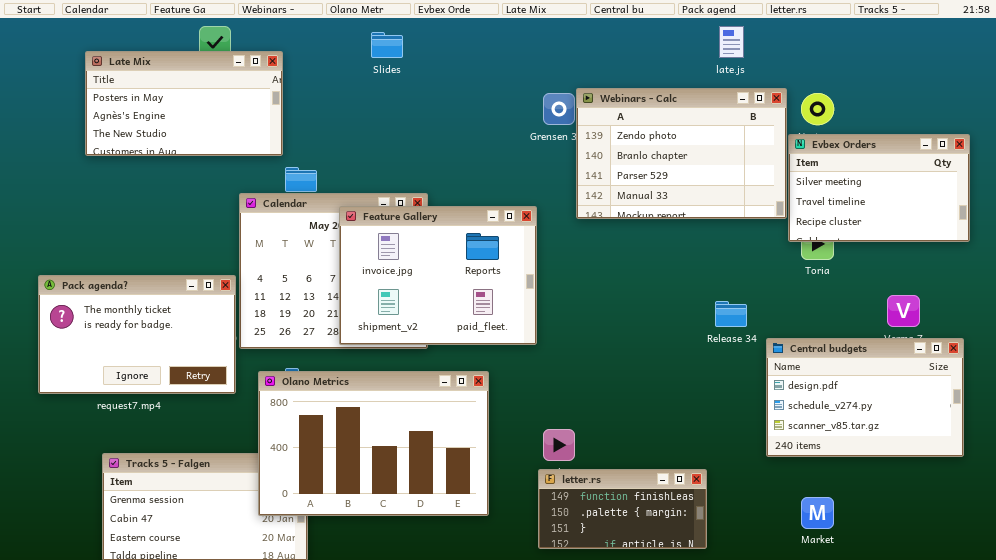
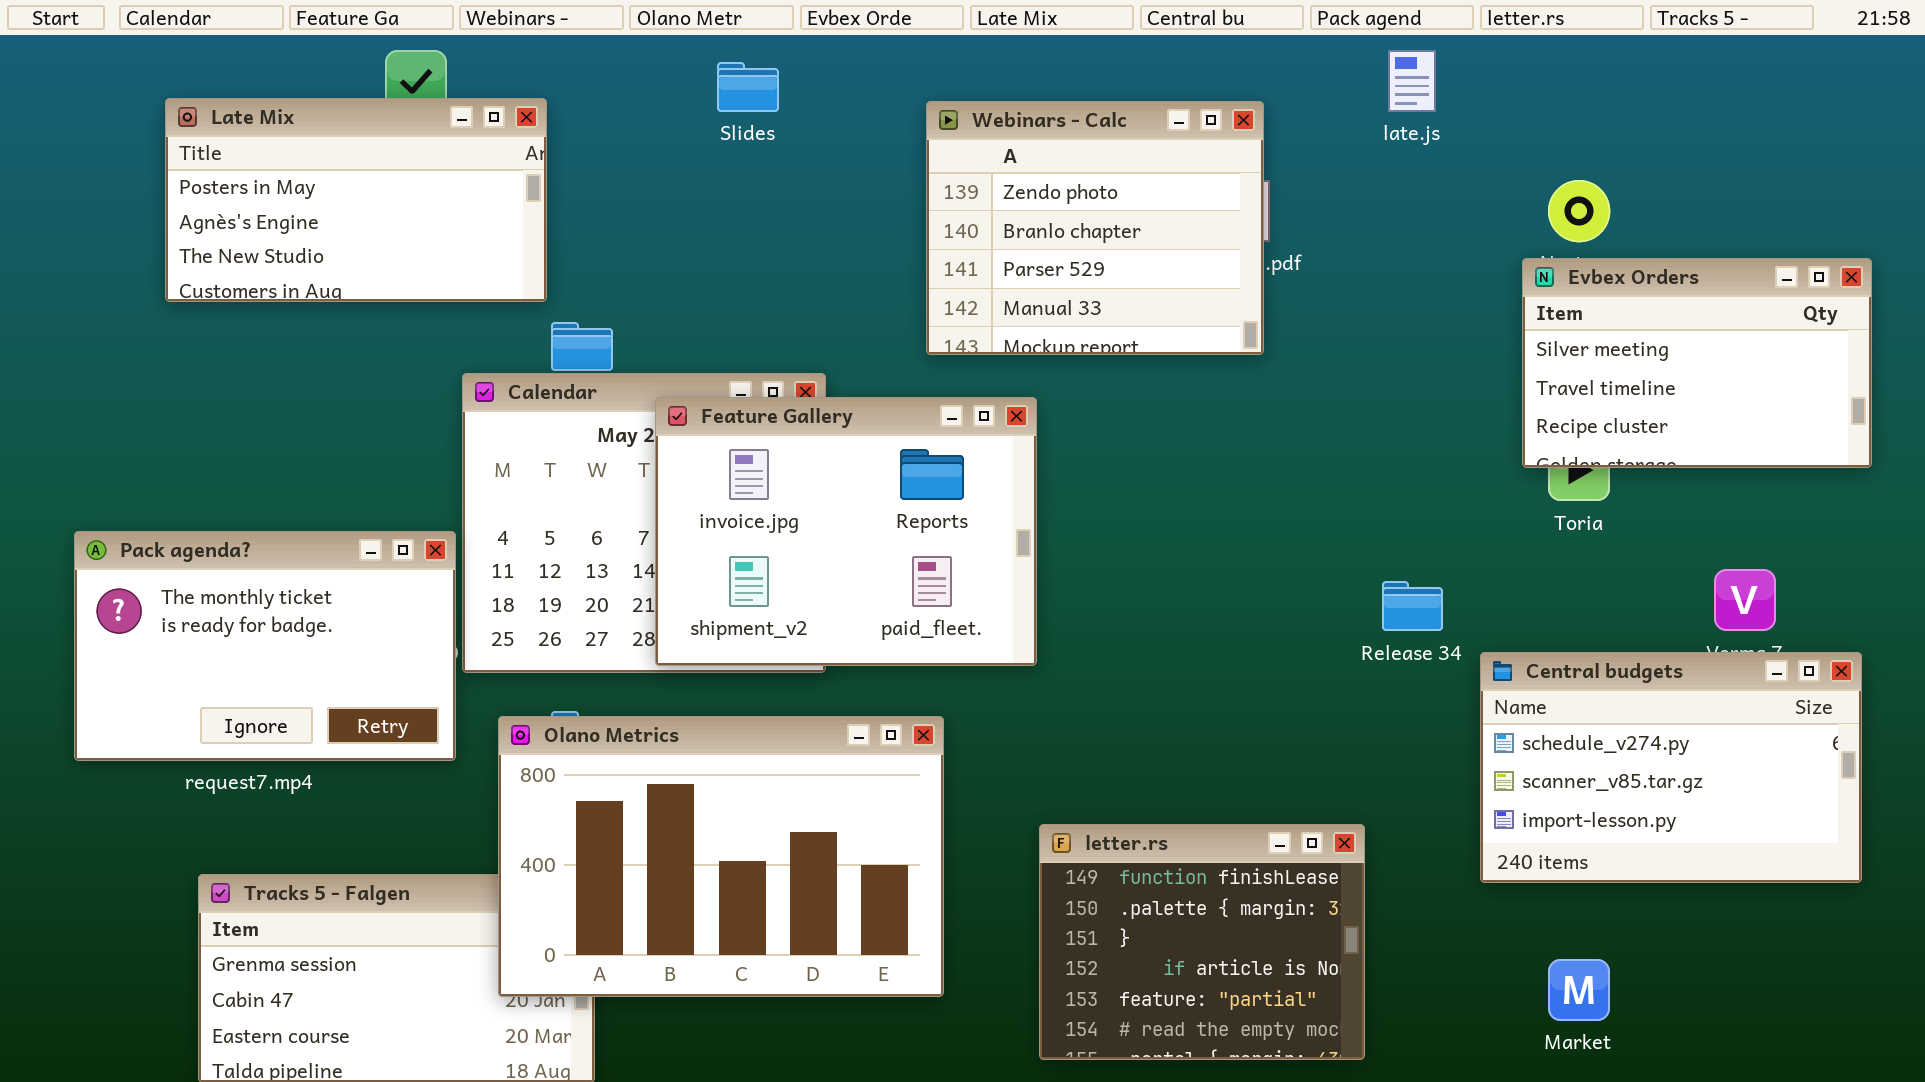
Webinars - Calc: [576,88,787,219] -> [926,101,1264,355], moved, resized
Central budgets: [766,338,964,457] -> [1480,652,1862,883], scrolled down 1 row
letter.rs: [538,469,707,549] -> [1039,824,1365,1060], resized

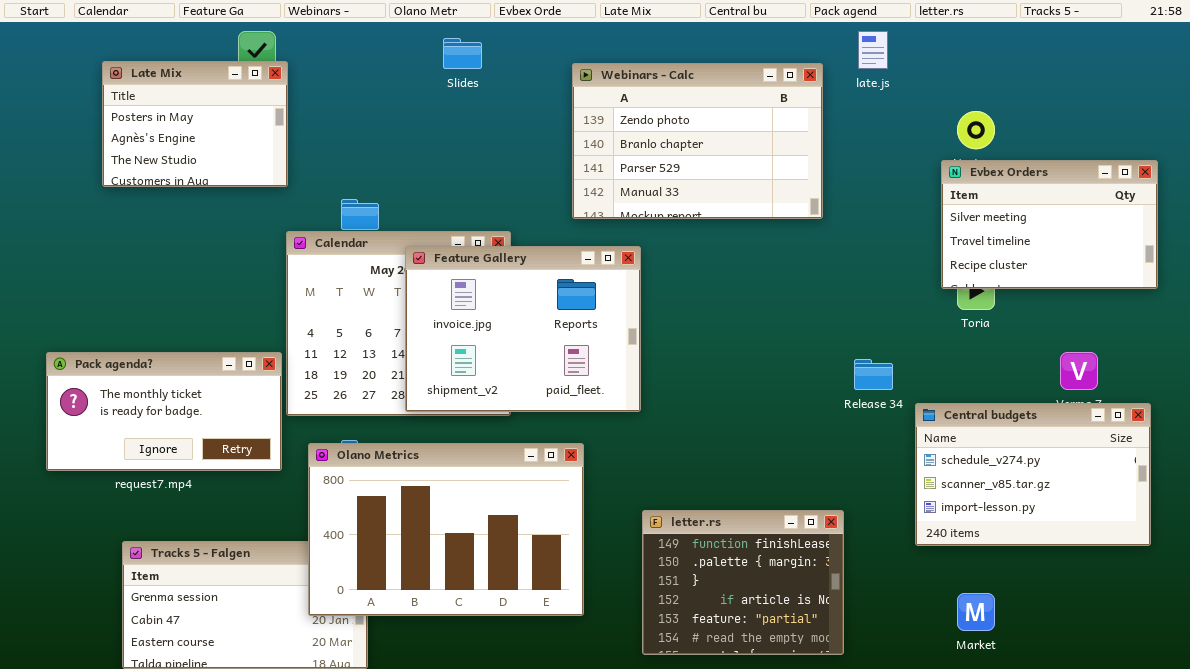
Late Mix: [165,98,547,302] -> [102,61,288,187], resized
Webinars - Calc: [926,101,1264,355] -> [572,63,823,219], resized
Pack agenda?: [74,531,456,761] -> [46,352,282,471], resized

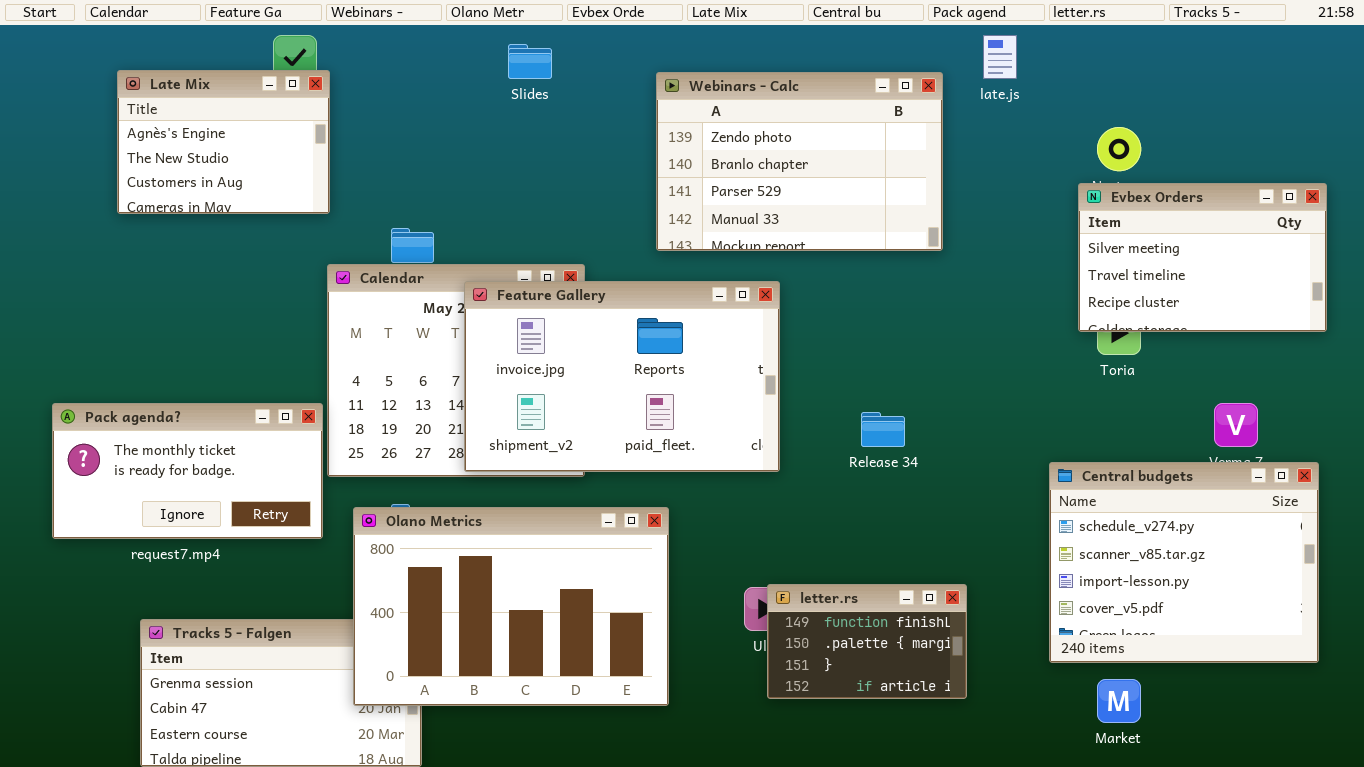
Late Mix: [102,61,288,187] -> [117,70,330,214], scrolled down 1 row
Feature Gallery: [405,246,641,412] -> [464,281,780,472], resized
Release 34: [854,359,893,390] -> [861,412,905,447], moved
Central budgets: [915,403,1151,546] -> [1049,462,1319,663], resized
letter.rs: [642,510,844,655] -> [767,584,967,699], resized

